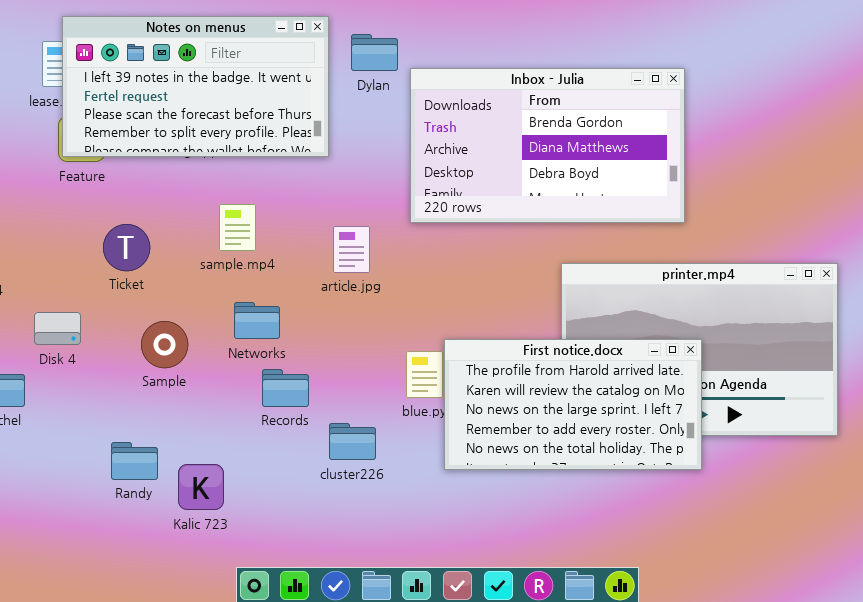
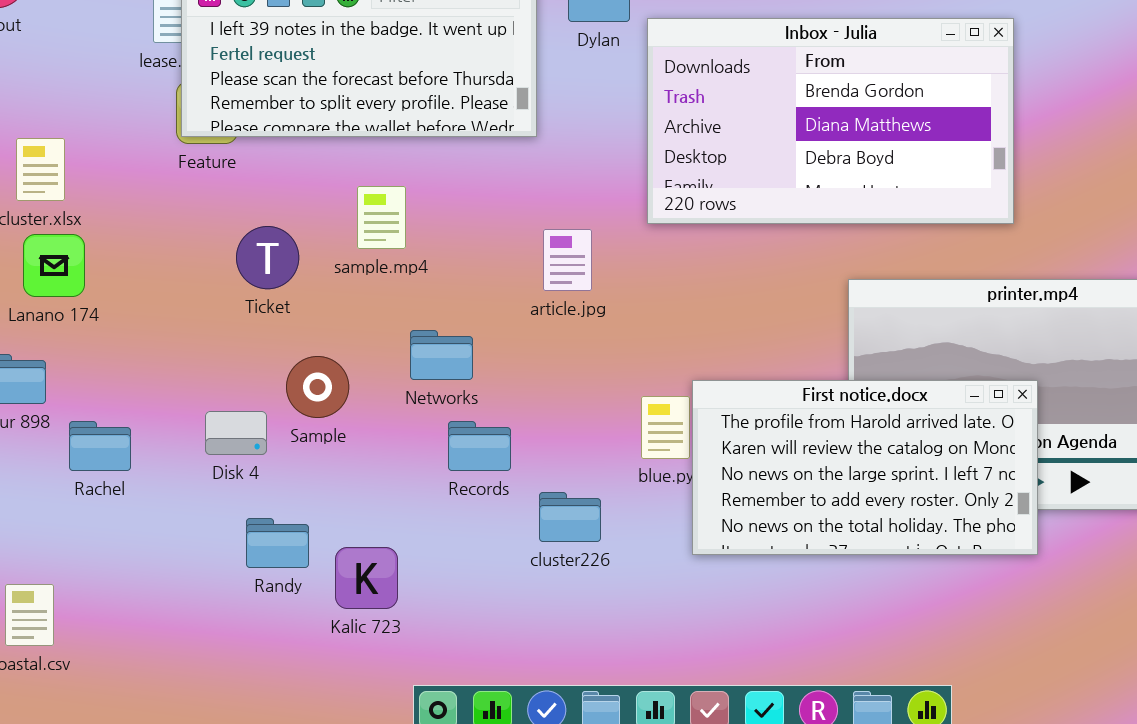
sample.mp4: [219,204,256,251] -> [357,186,406,249], moved
Disk 4: [34,312,81,345] -> [205,411,267,455], moved

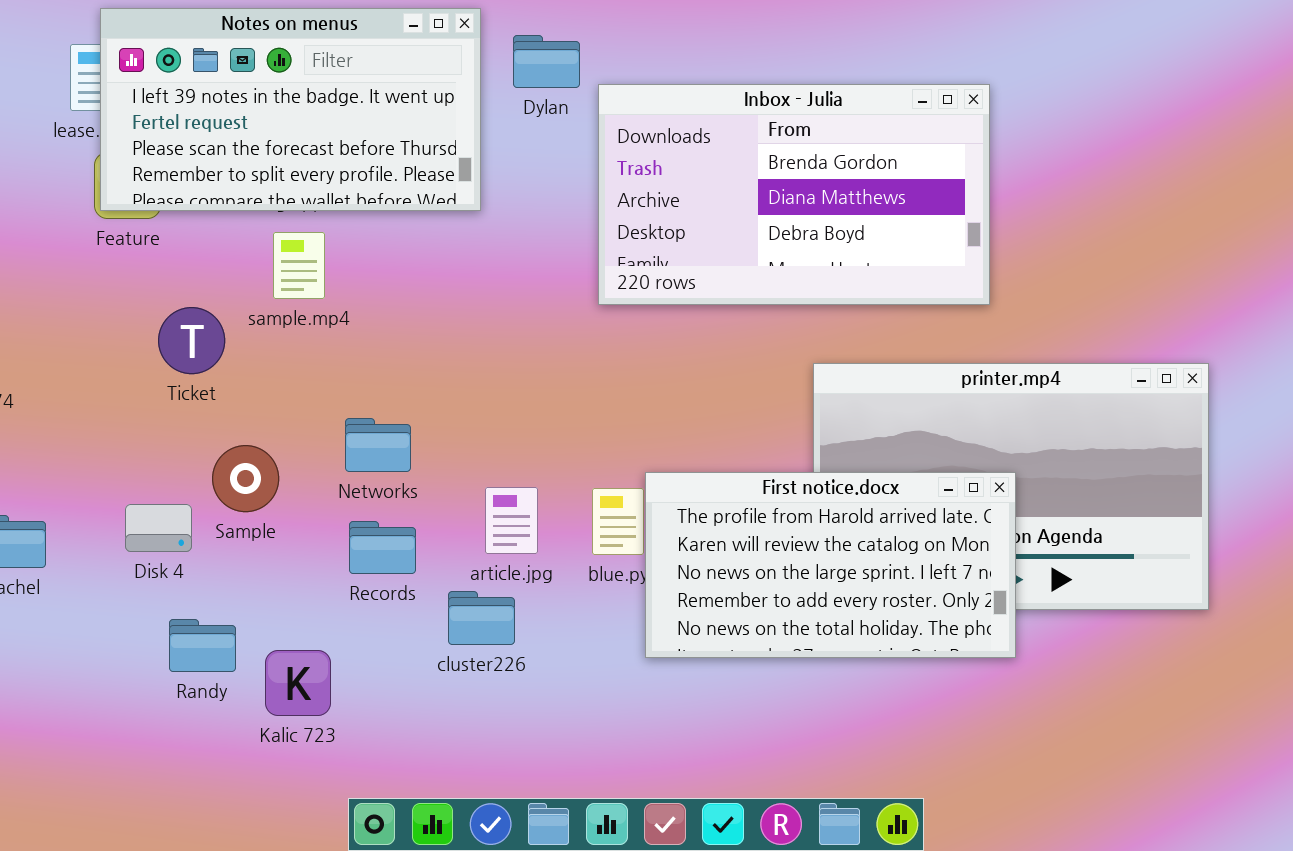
sample.mp4: [357,186,406,249] -> [273,232,325,299], moved
article.jpg: [543,229,592,291] -> [485,487,538,554], moved
Records: [448,421,511,471] -> [349,521,416,574], moved
cluster226: [539,492,601,542] -> [448,591,515,645], moved

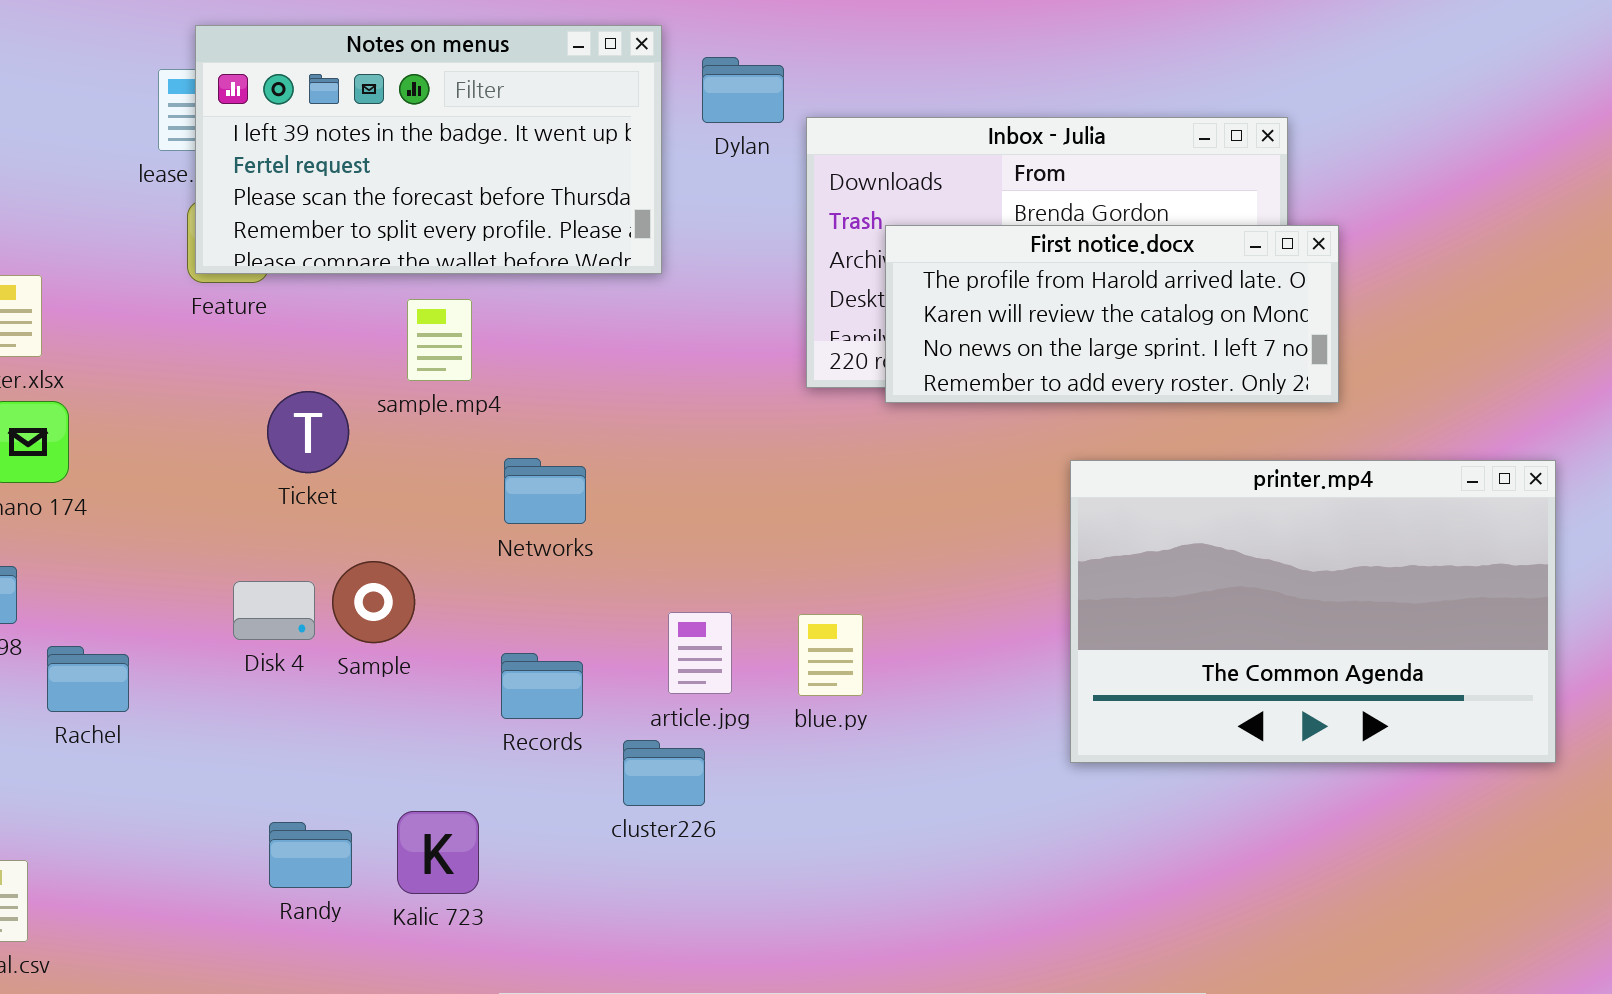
Networks: [345,418,411,472] -> [504,458,586,524], moved
First notice.docx: [645,472,1016,658] -> [885,225,1339,403], moved, resized
Disk 4: [125,504,192,552] -> [233,581,315,640], moved
Randy: [169,619,236,672] -> [269,822,352,888], moved

